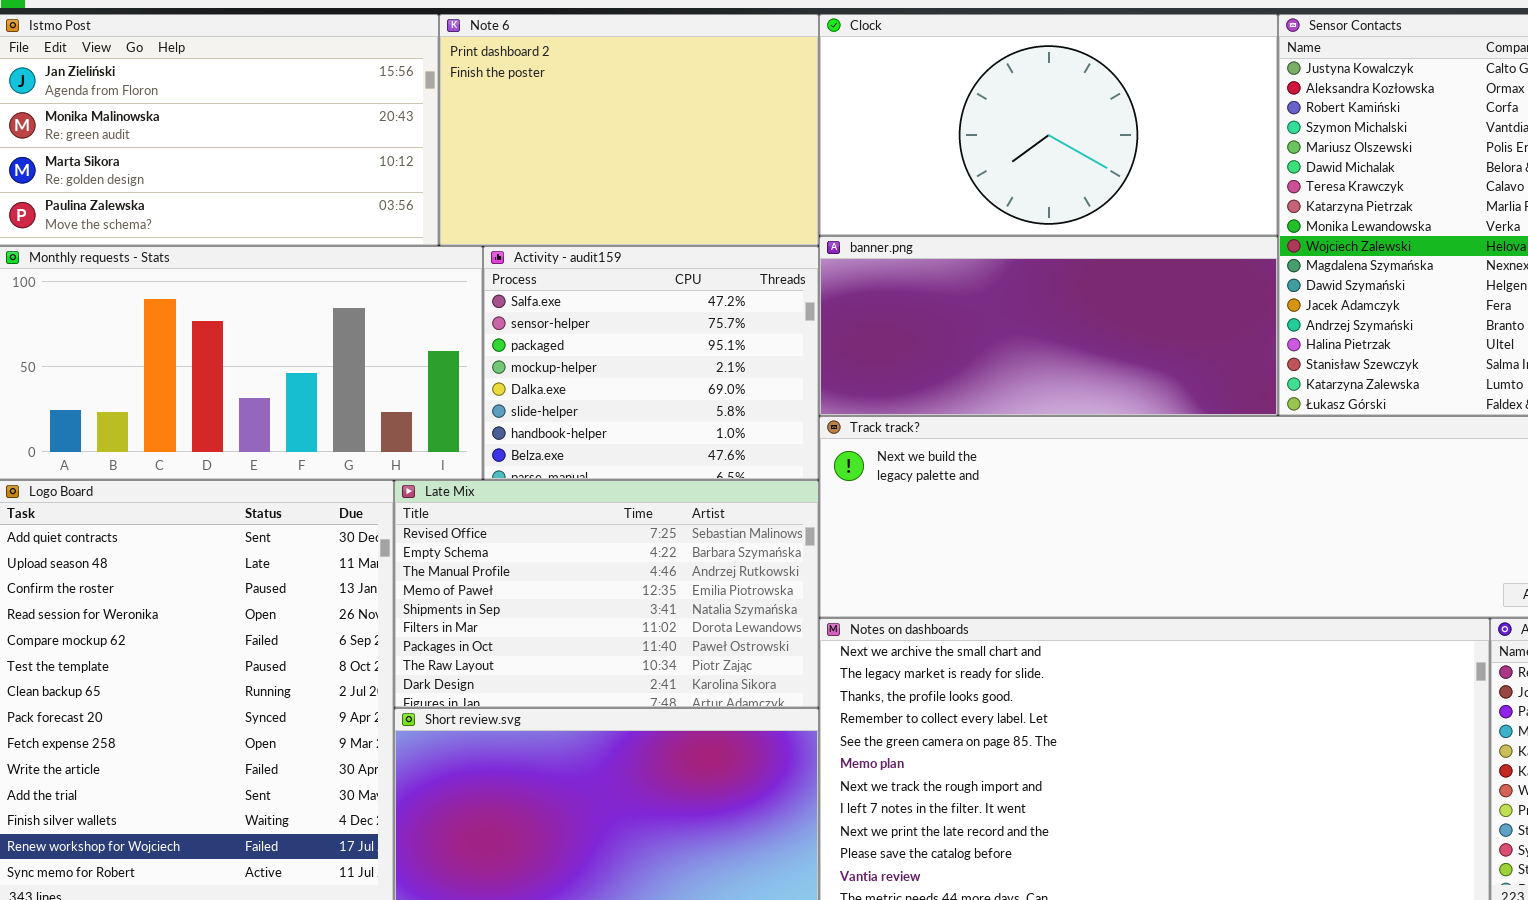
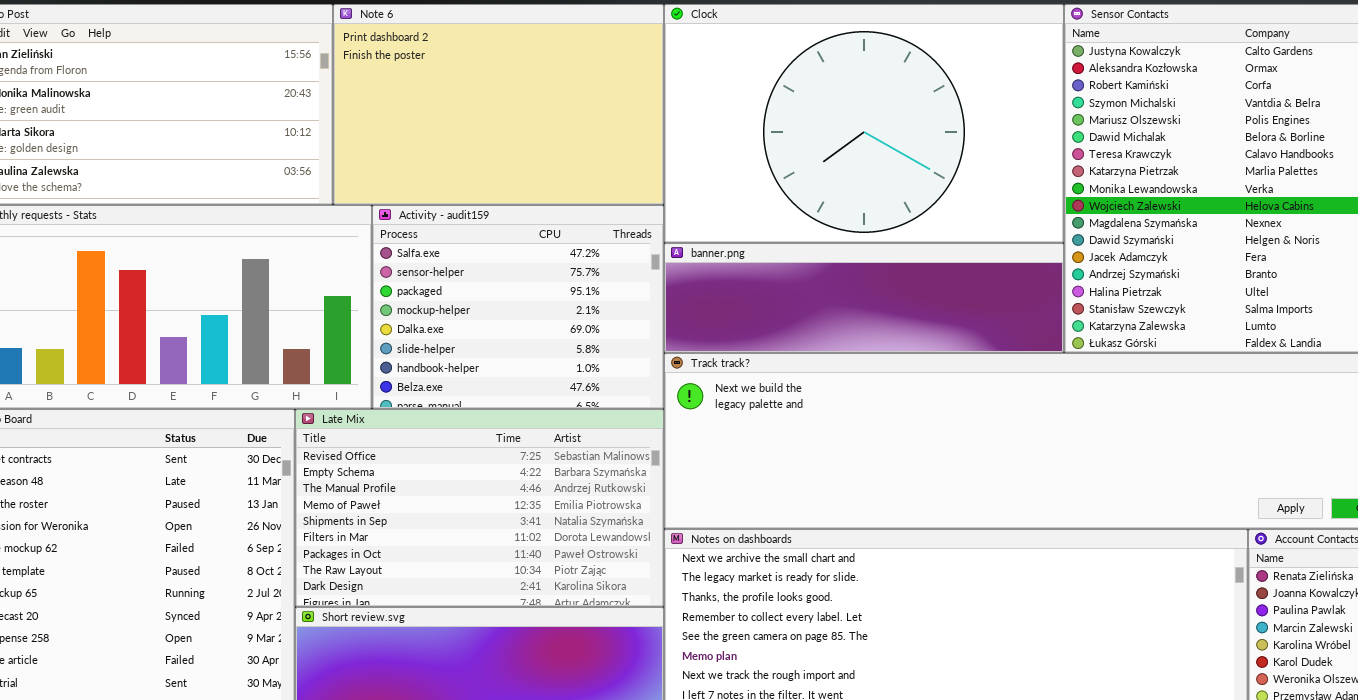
Clock: [819,14,1278,236] -> [664,4,1064,243], resized
banner.png: [819,236,1278,416] -> [664,243,1064,353], resized

